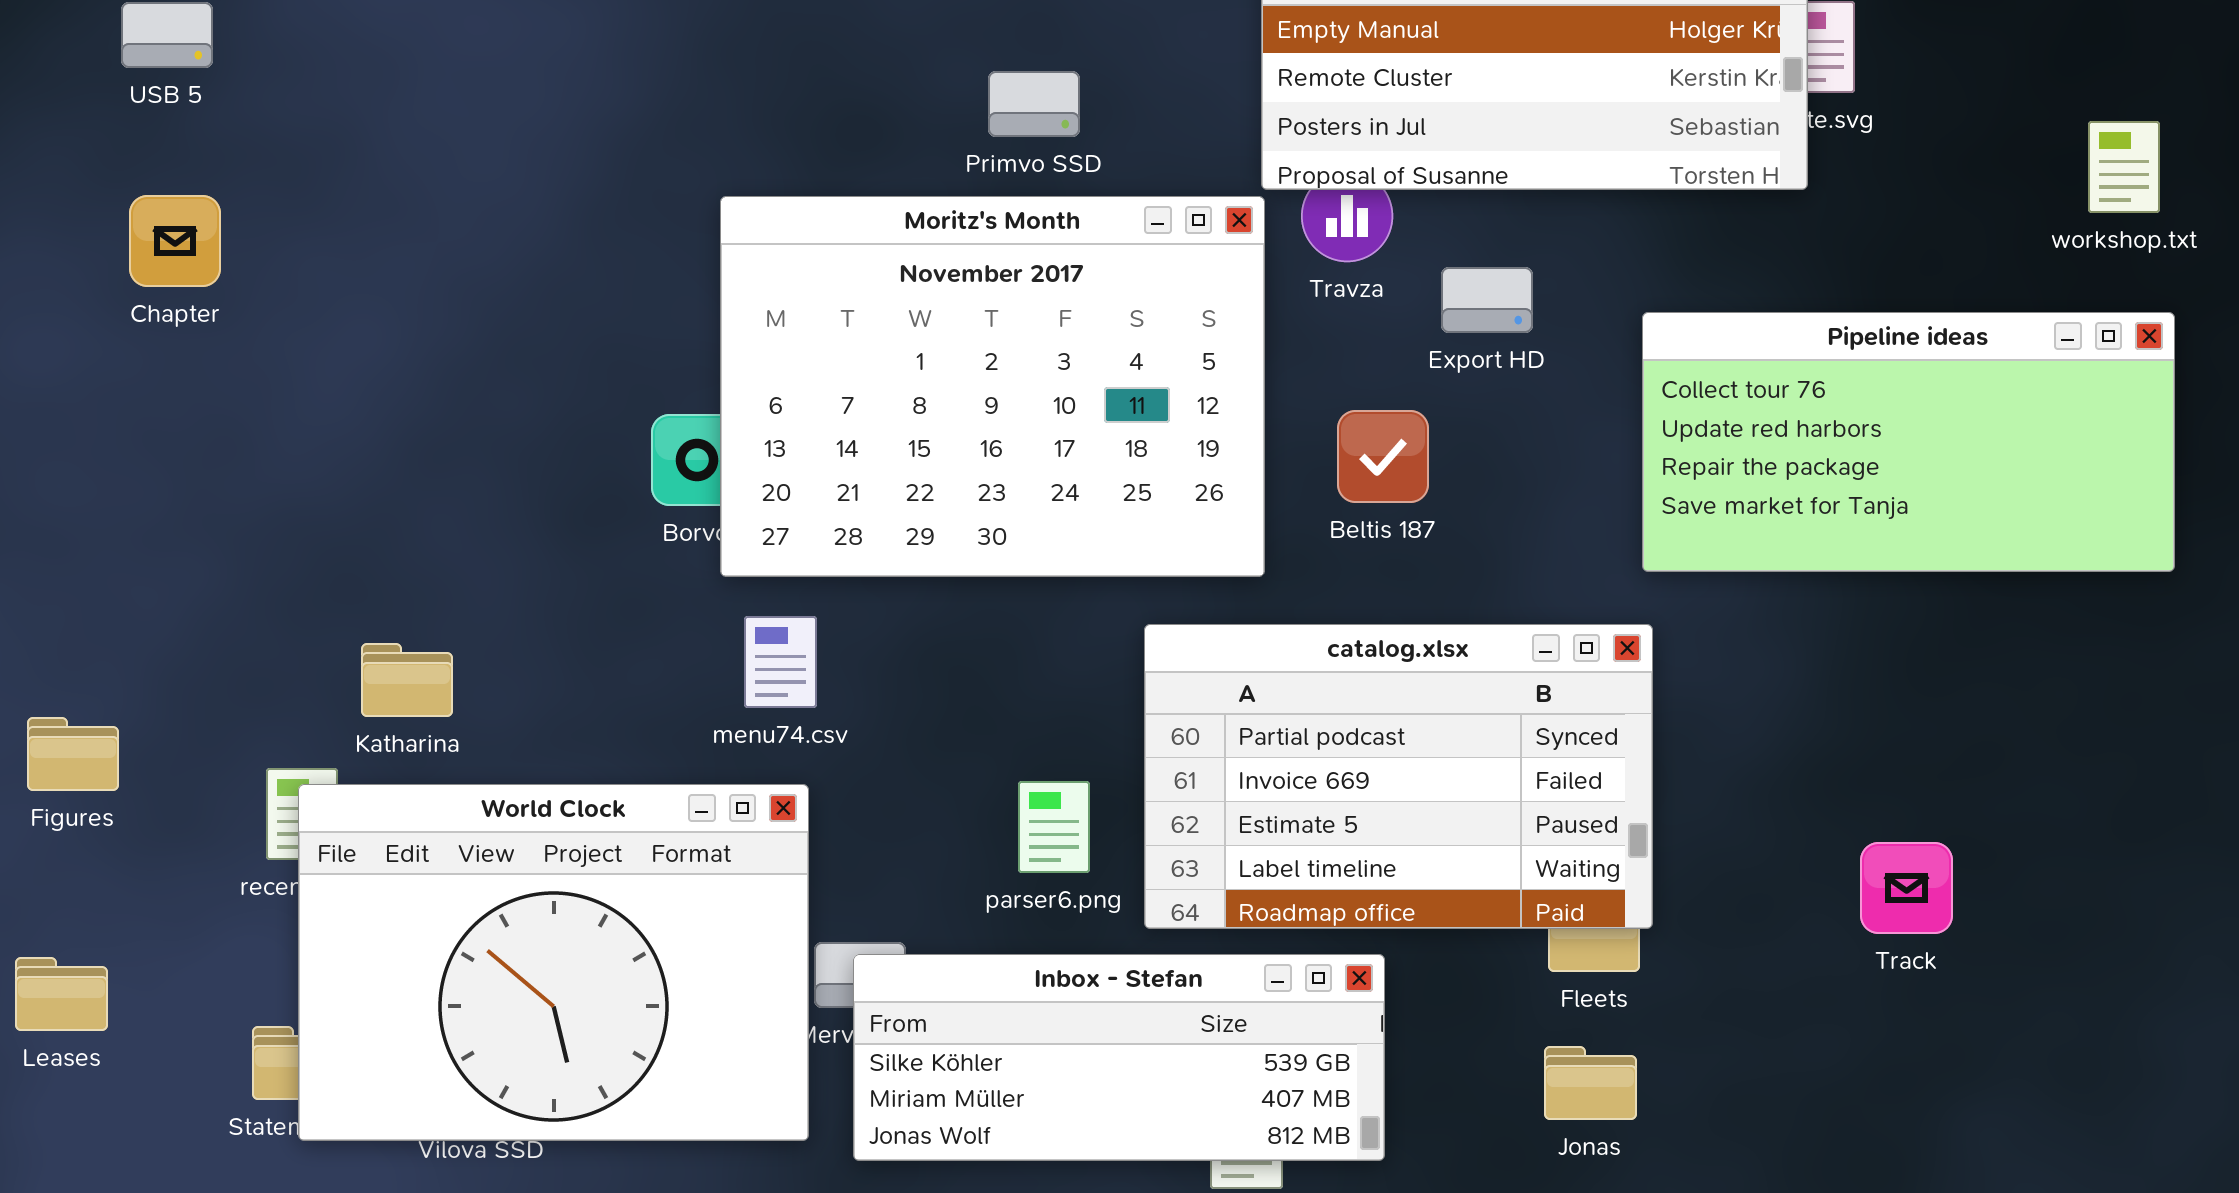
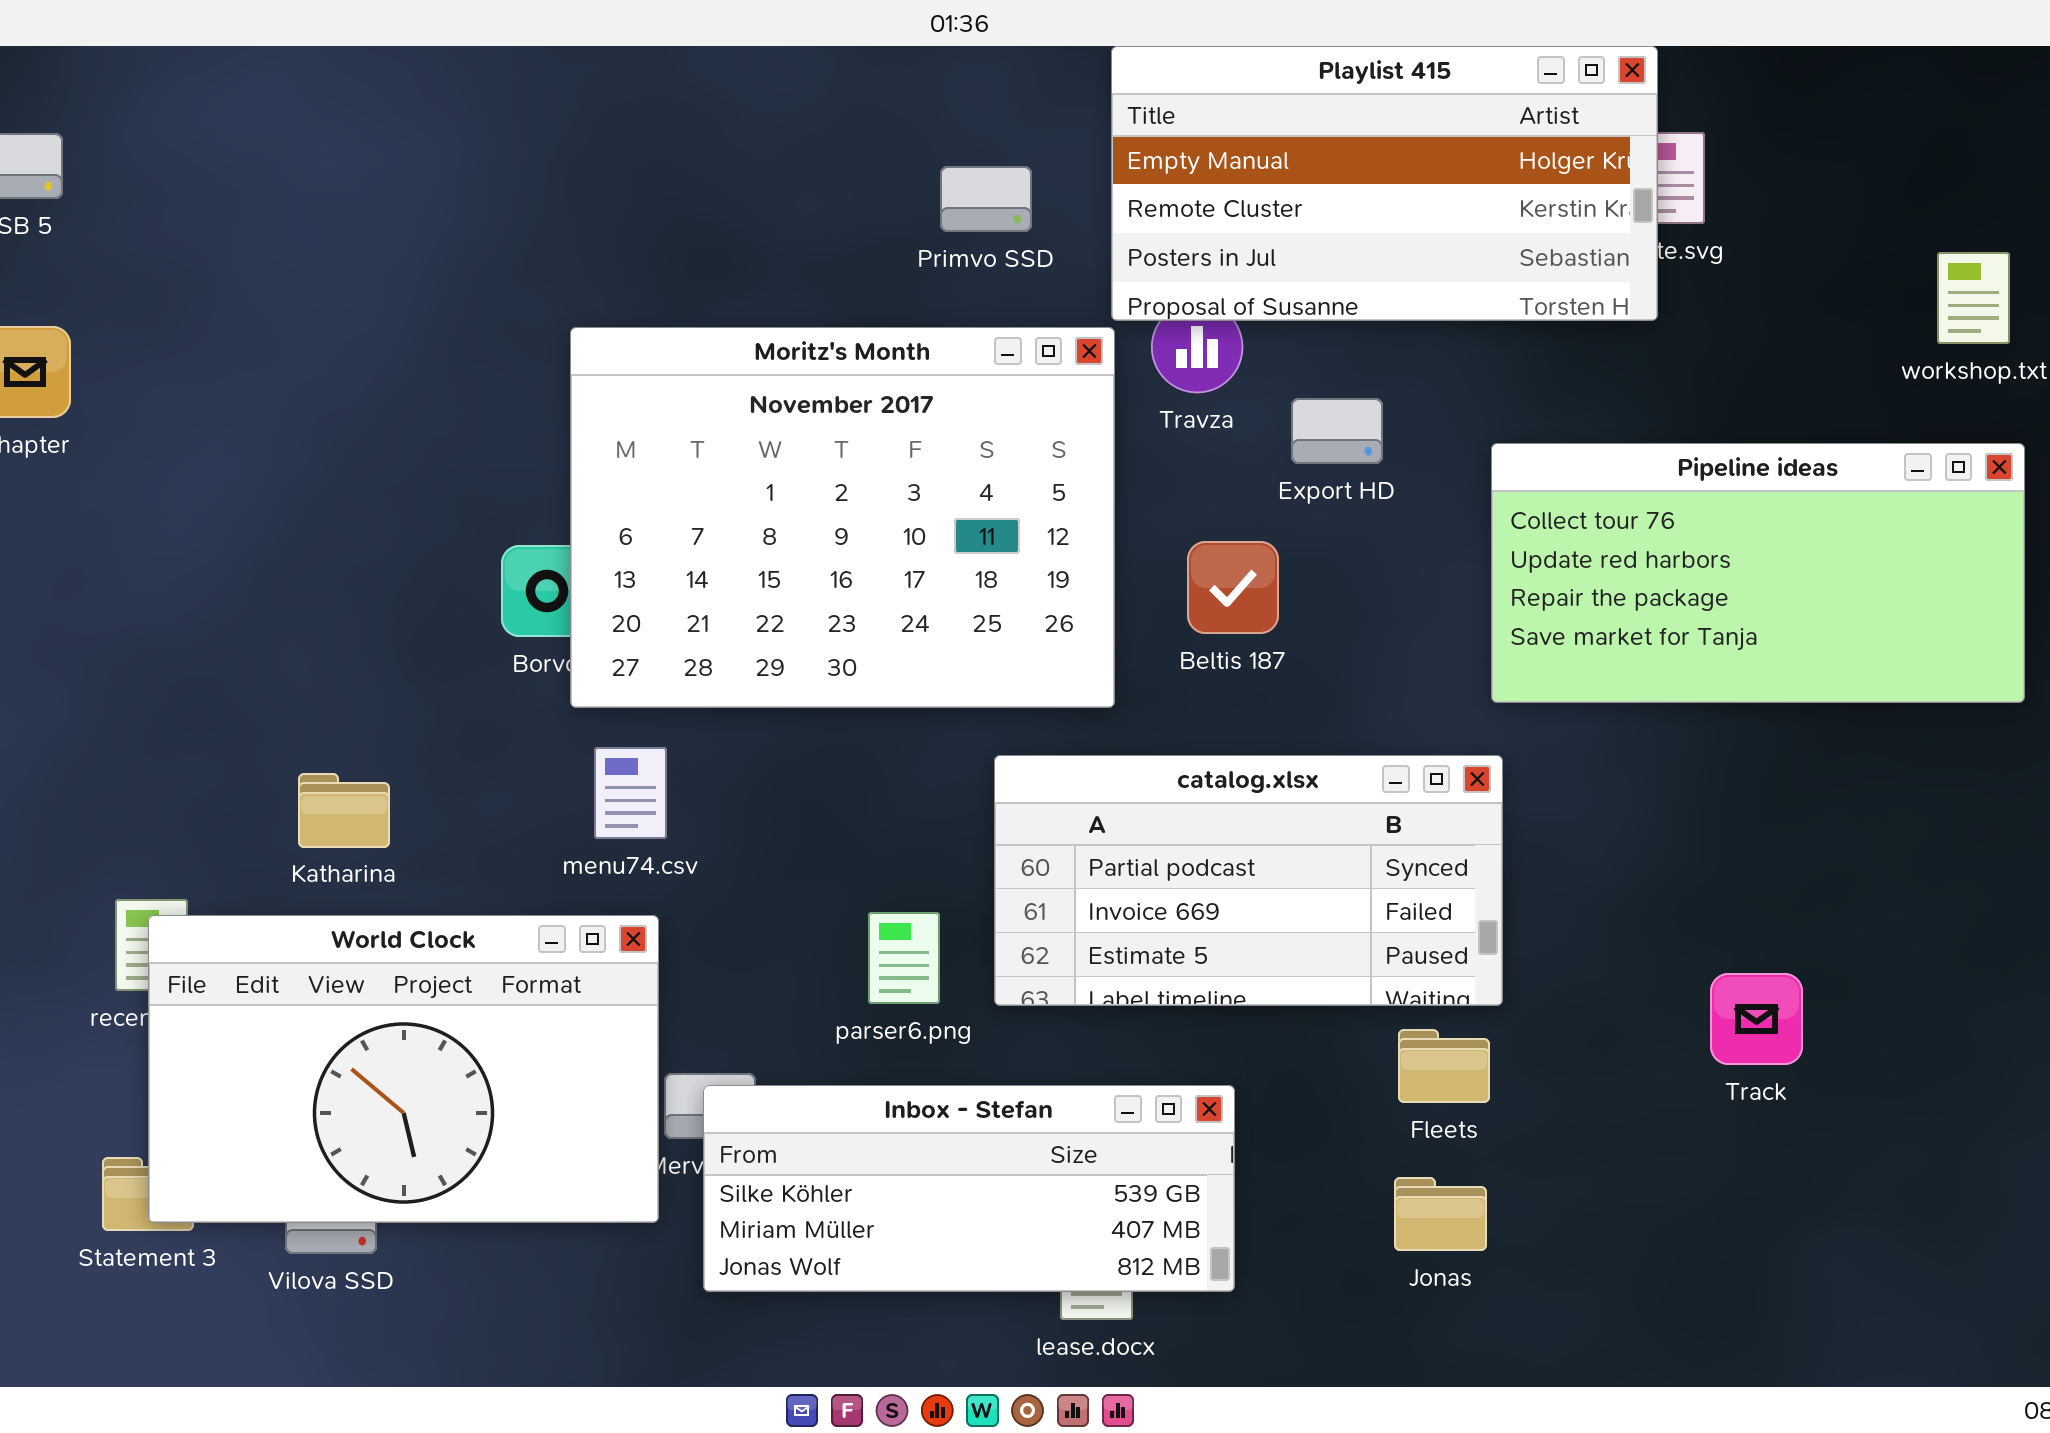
Primvo SSD: [988,71,1080,137] -> [940,166,1032,232], moved
catalog.xlsx: [1144,624,1653,929] -> [994,755,1503,1006], resized
Katharina: [361,643,453,717] -> [298,773,390,848], moved
World Clock: [298,784,809,1141] -> [148,915,659,1223], resized

